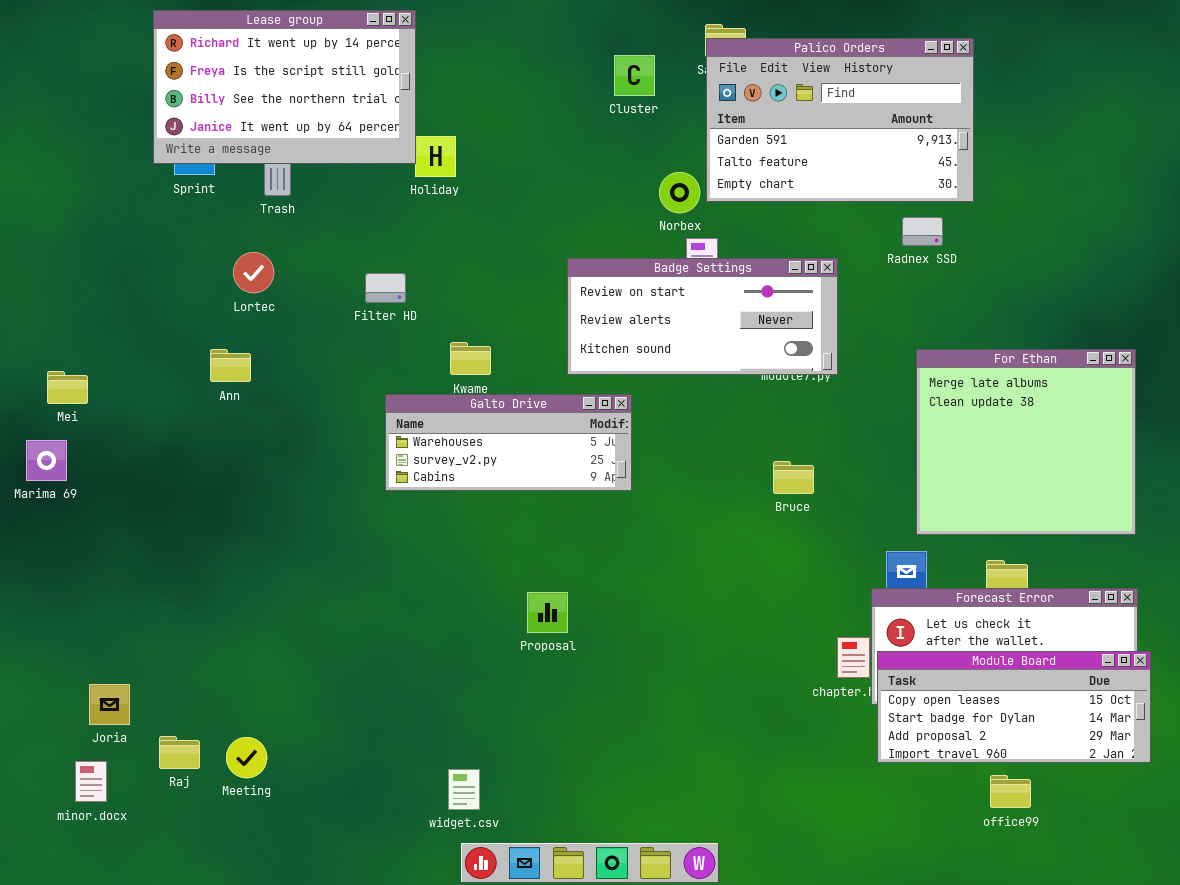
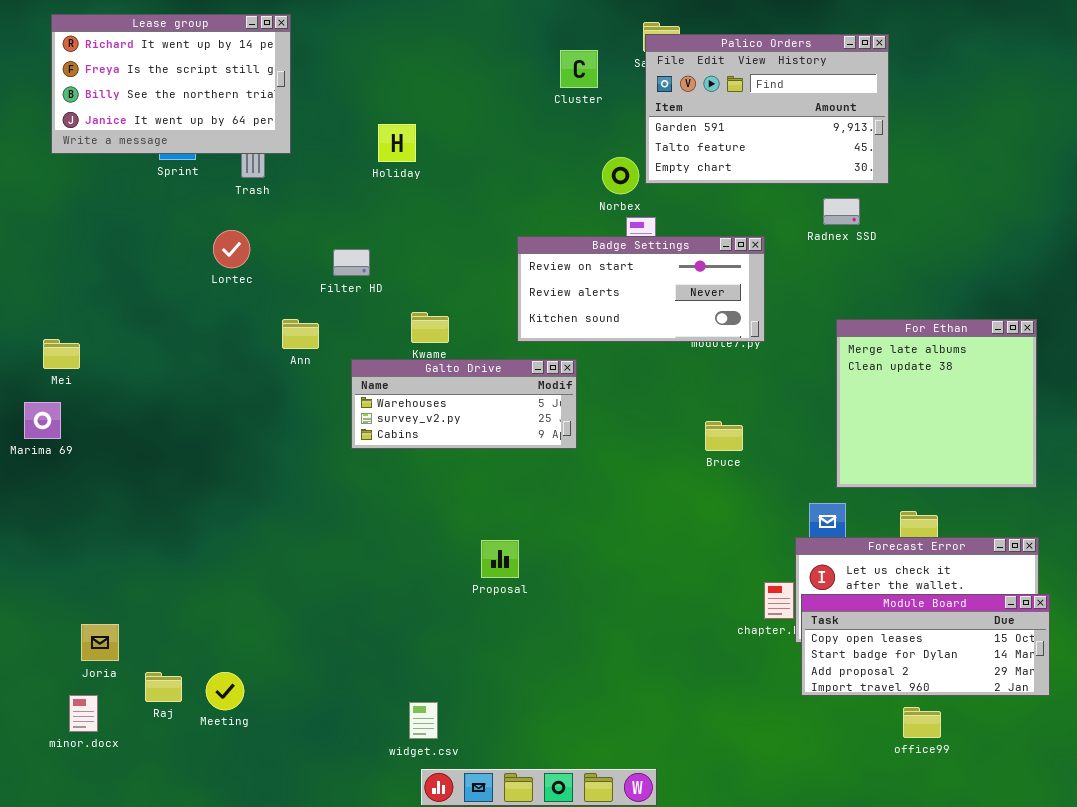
Lease group: [153,10,416,164] -> [51,14,291,154], moved
Ann: [210,349,251,382] -> [282,319,319,349], moved

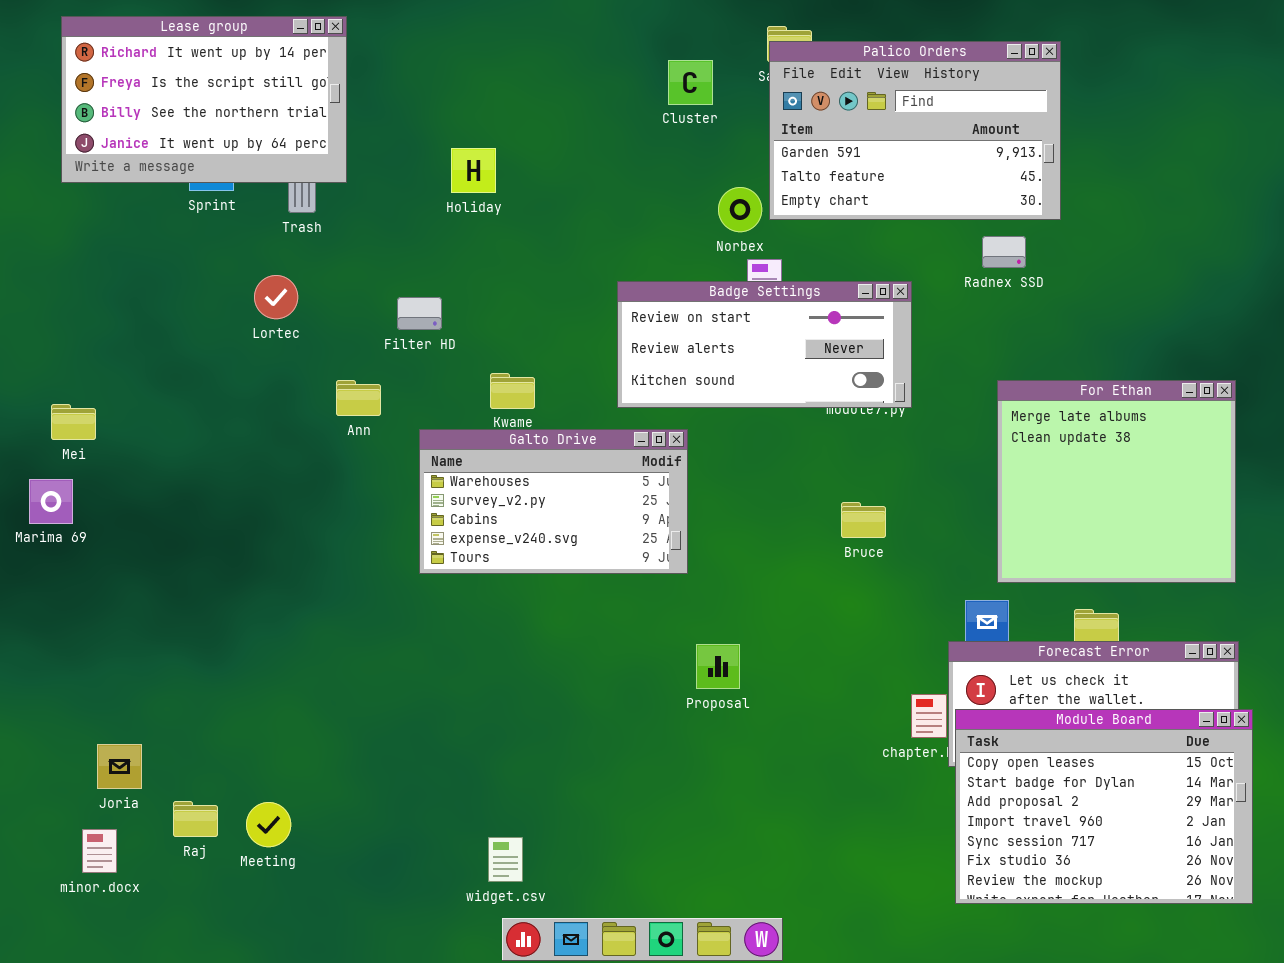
Galto Drive: [351,359,577,449] -> [419,429,688,574], resized
Proposal: [481,540,519,578] -> [696,644,740,689], moved
Module Board: [801,594,1050,696] -> [955,709,1253,904], resized

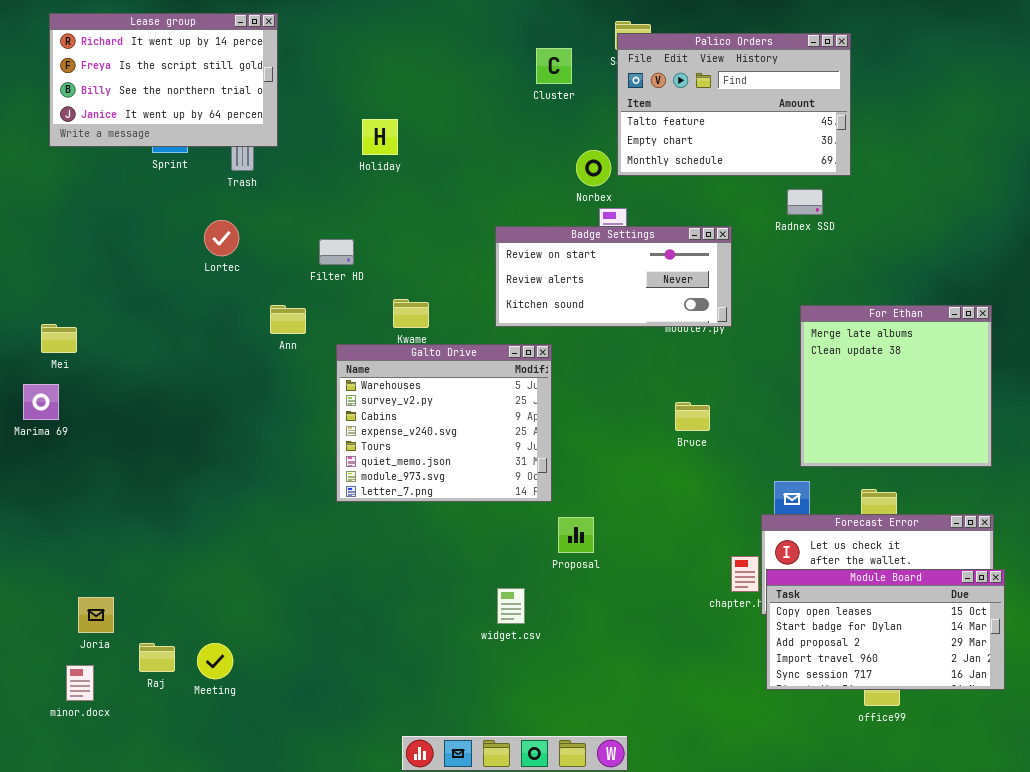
Palico Orders: [769,41,1061,220] -> [617,33,851,176], scrolled down 1 row
Galto Drive: [419,429,688,574] -> [336,344,552,502], resized
Module Board: [955,709,1253,904] -> [766,569,1005,690], resized
widget.csv: [488,837,523,882] -> [497,588,525,624], moved

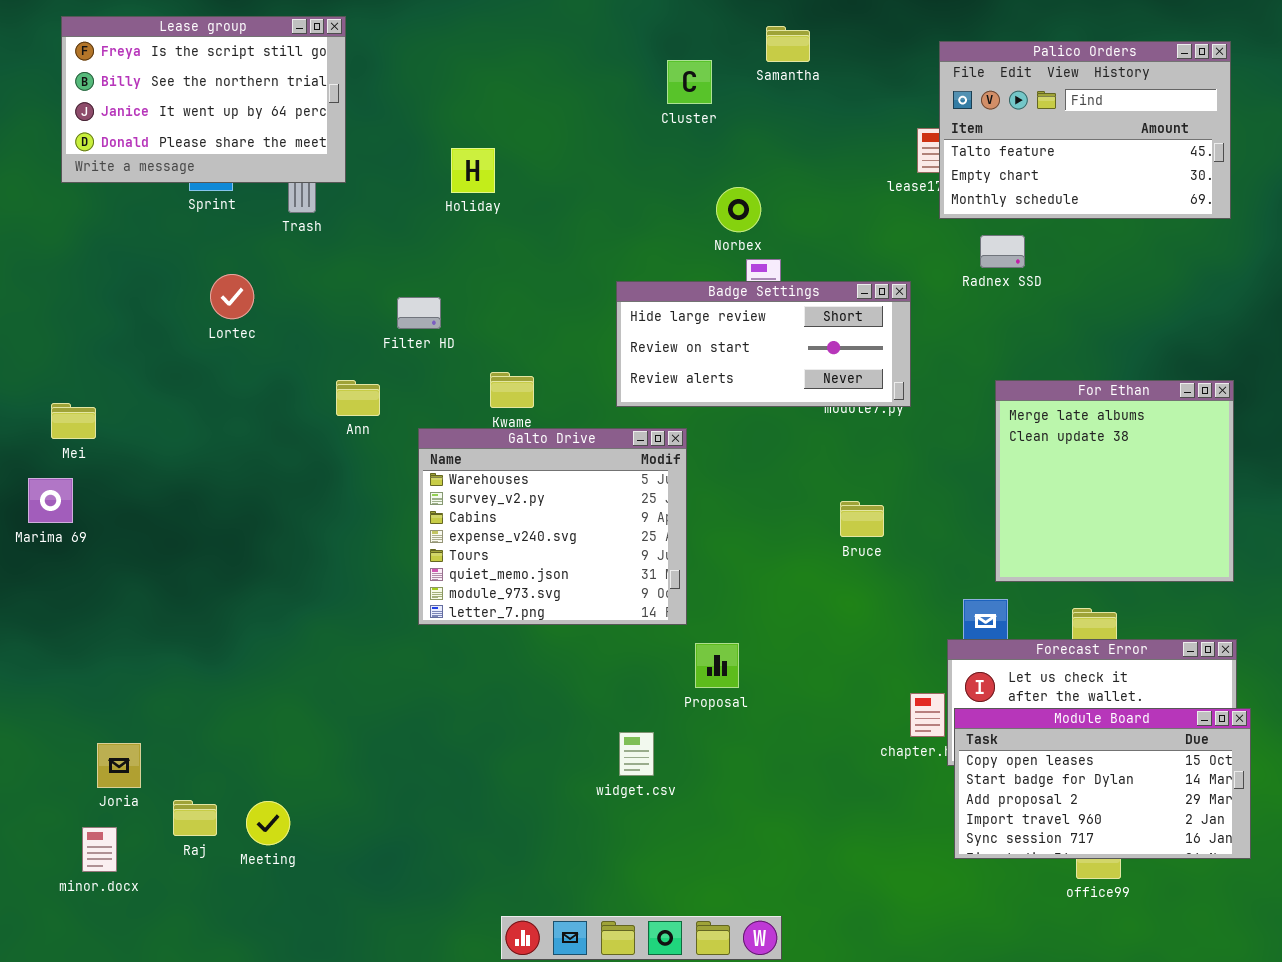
Lease group: [49,13,278,147] -> [61,16,346,183], scrolled down 1 row
Palico Orders: [617,33,851,176] -> [939,41,1231,219], moved
Lortec: [204,220,239,256] -> [210,274,254,319], moved
Badge Settings: [495,226,732,327] -> [616,281,911,407], scrolled up 1 row

